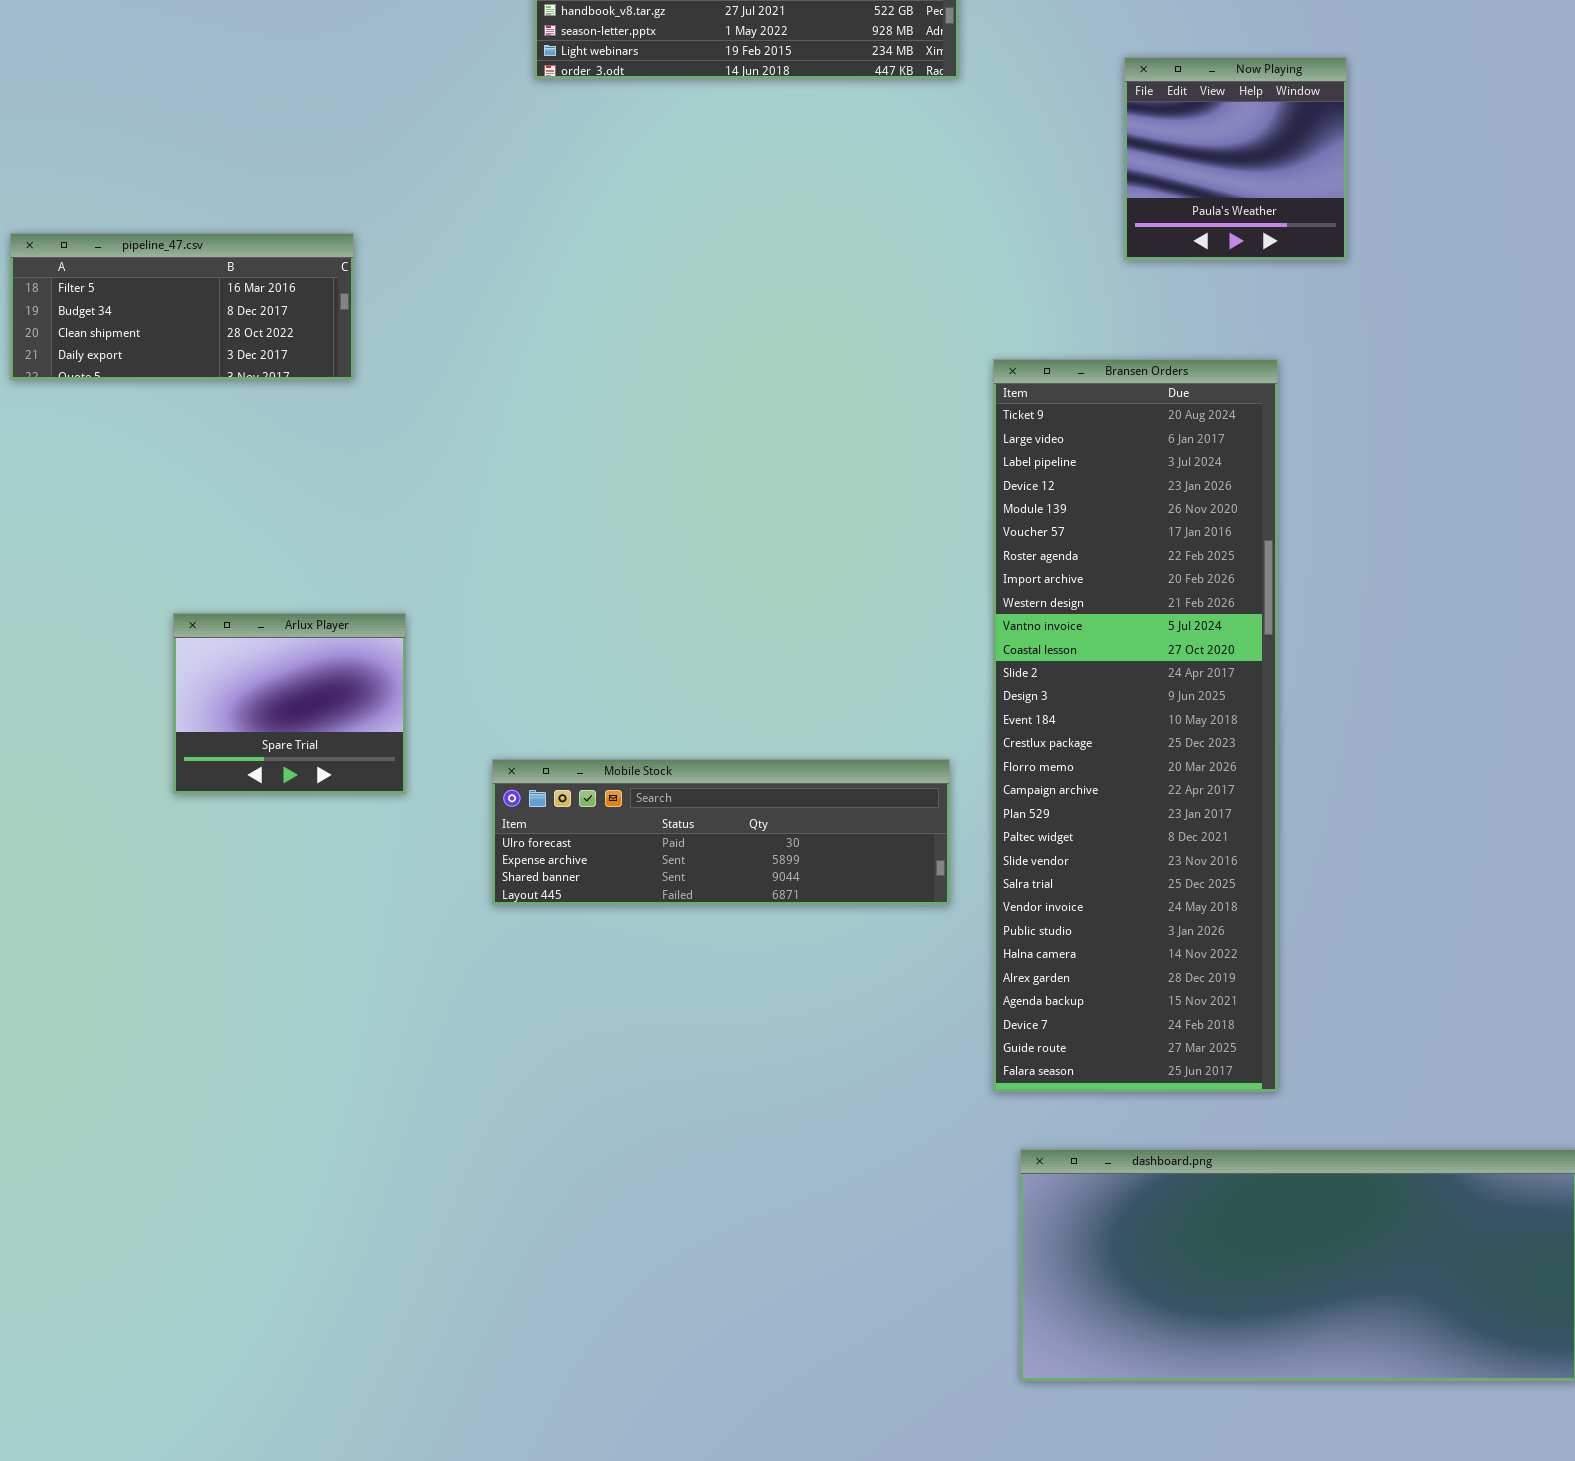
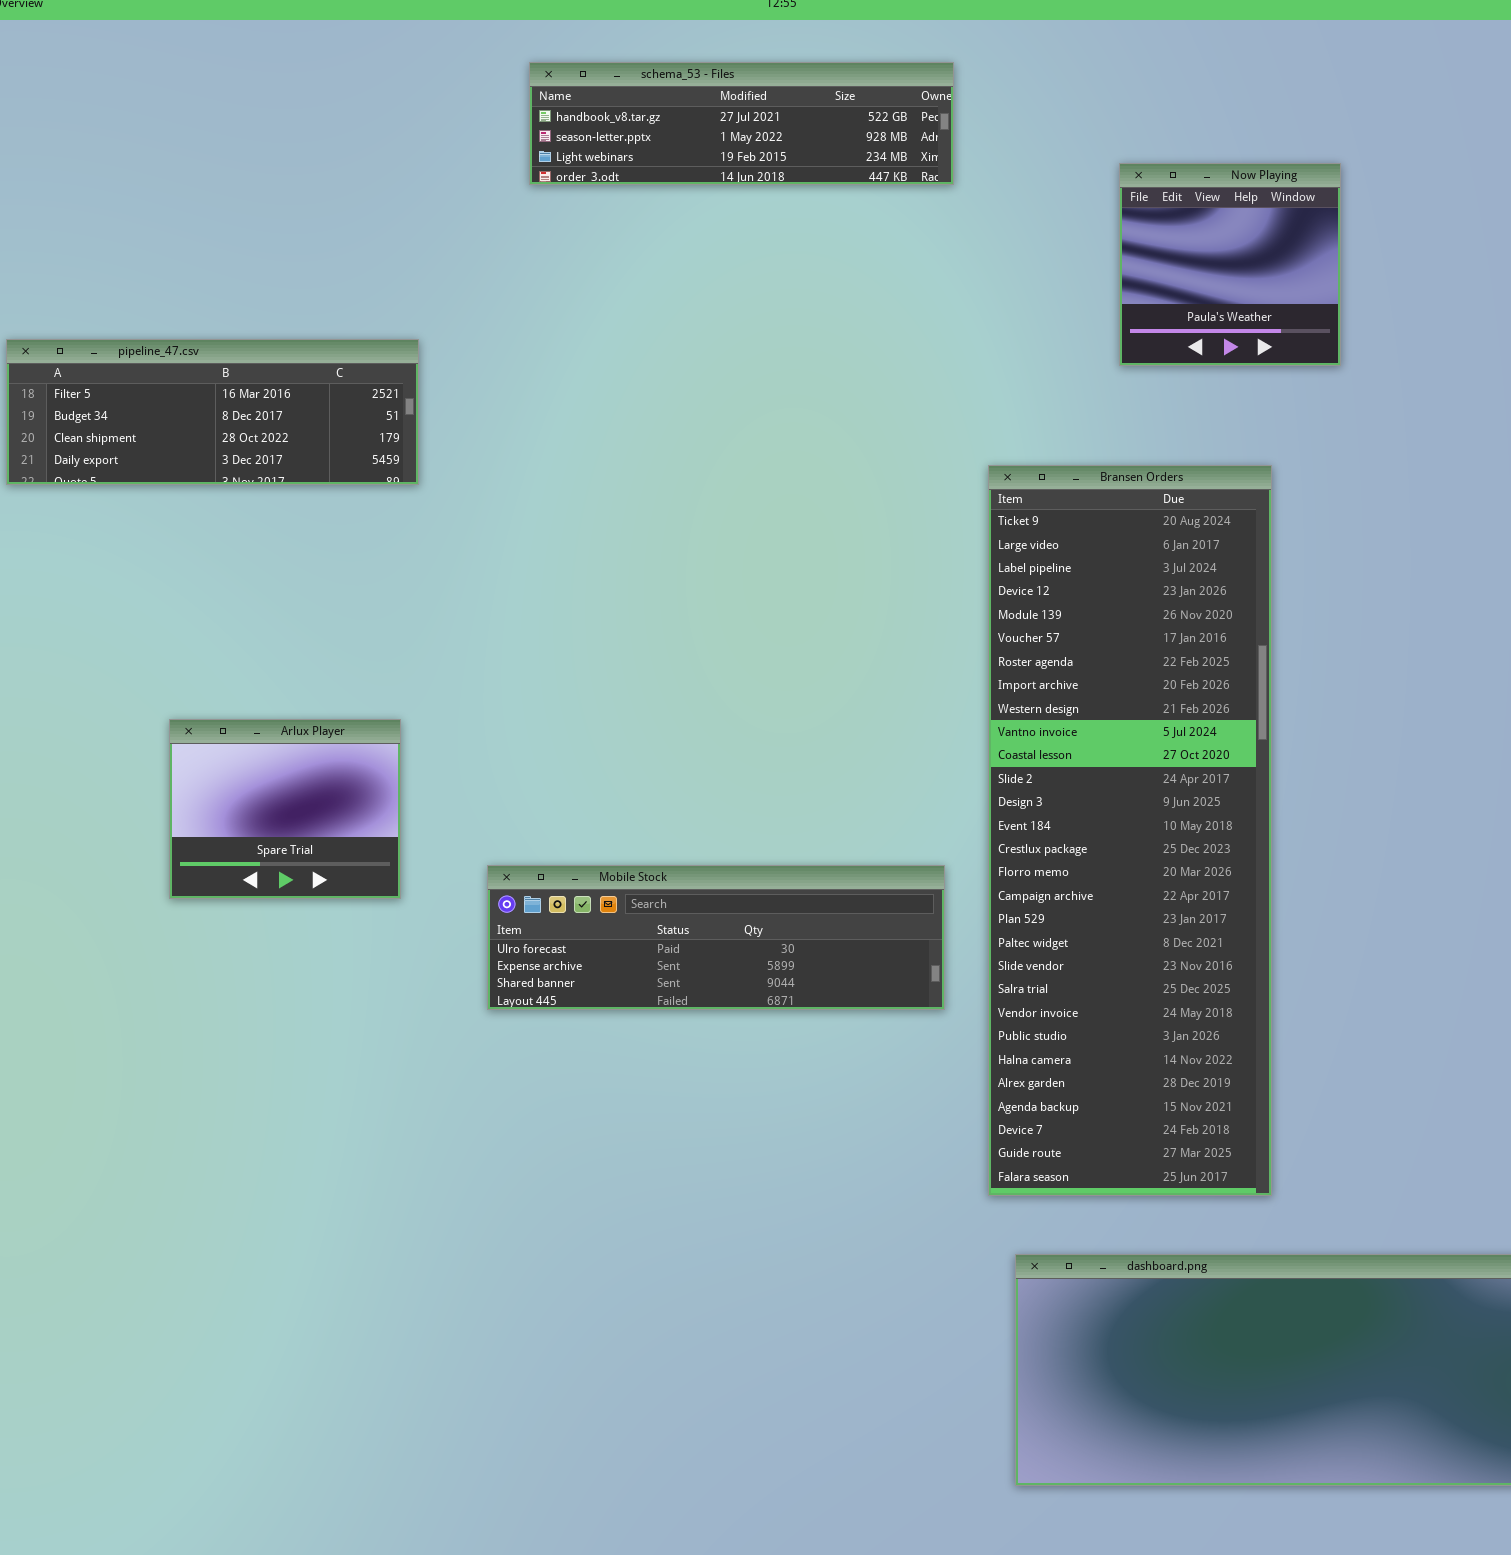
pipeline_47.csv: [10,233,354,380] -> [6,339,419,485], resized

